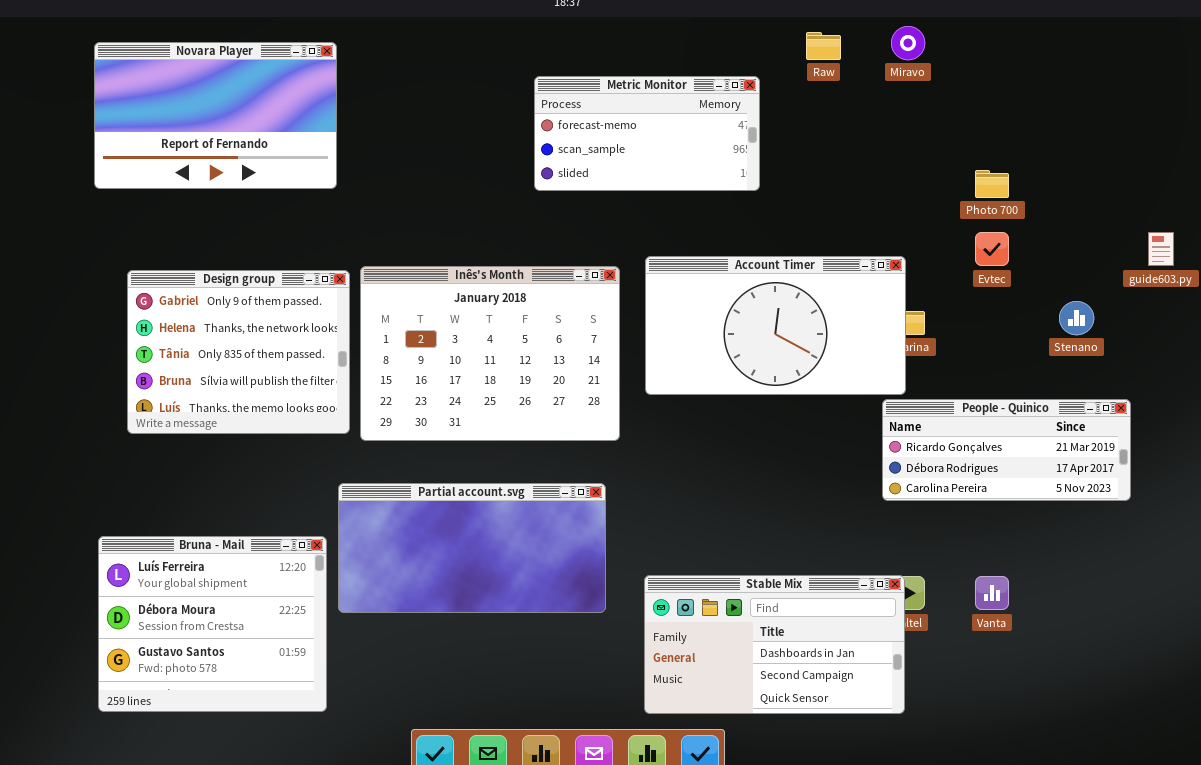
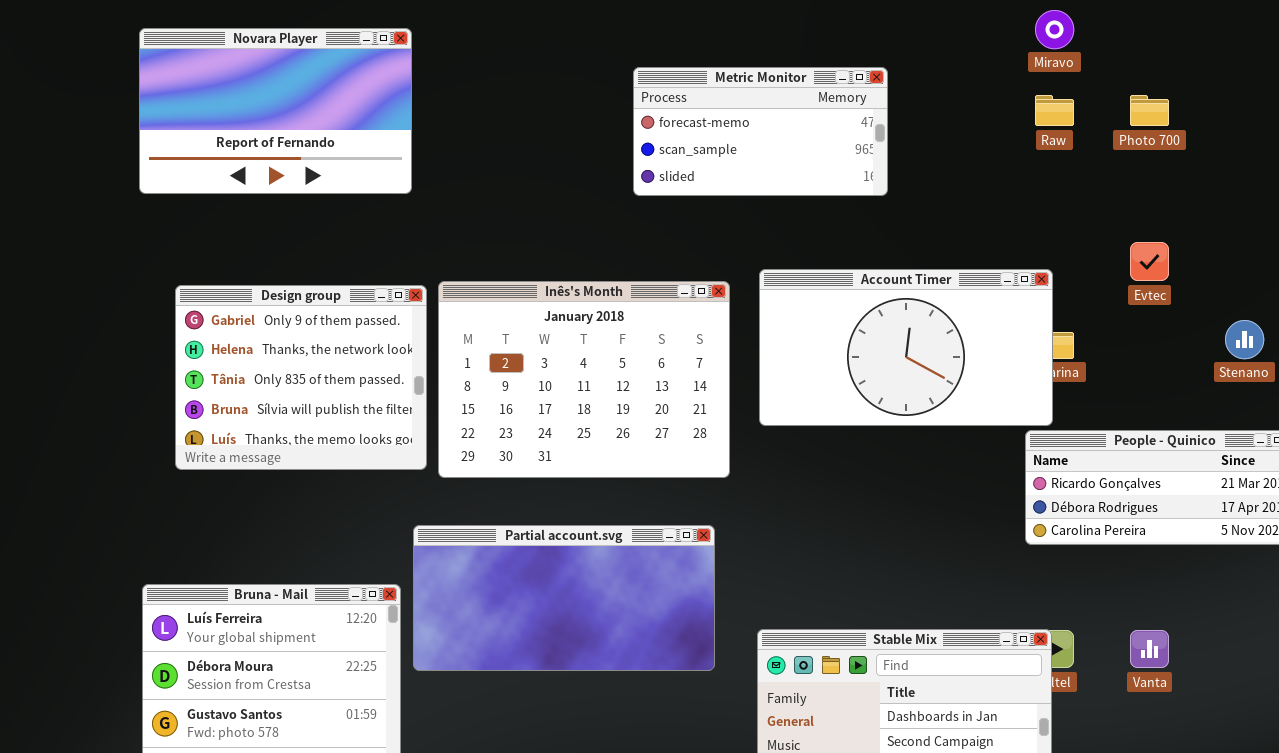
Raw: [806,32,841,60] -> [1035,95,1074,126], moved
Photo 700: [975,170,1009,198] -> [1130,95,1169,126], moved

